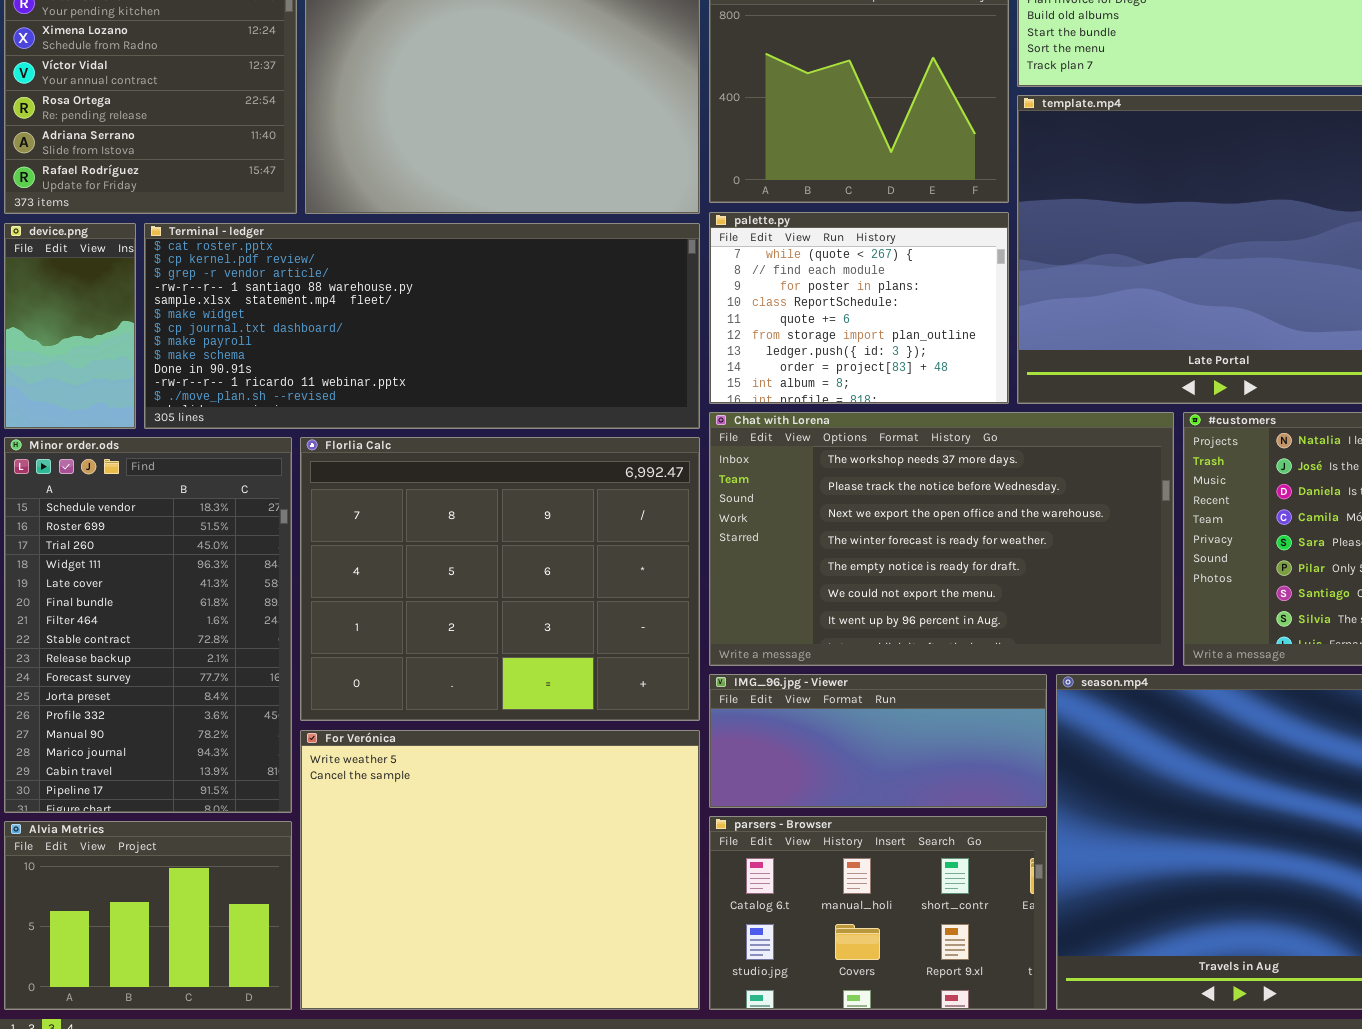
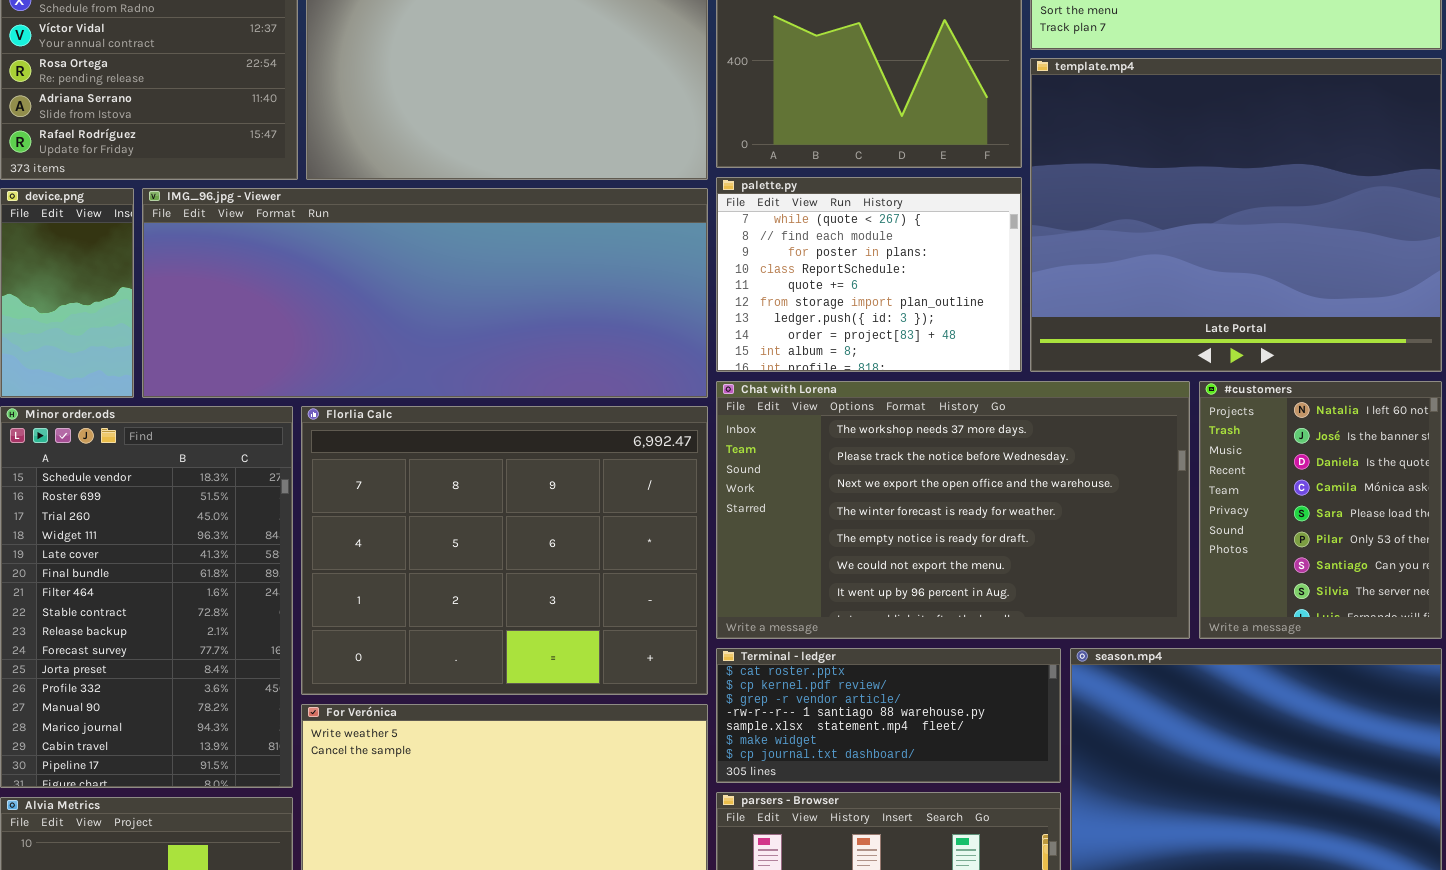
Terminal - ledger: [144,223,700,429] -> [716,648,1061,783], moved, resized
IMG_96.jpg - Viewer: [709,674,1047,808] -> [142,188,708,398], moved, resized

